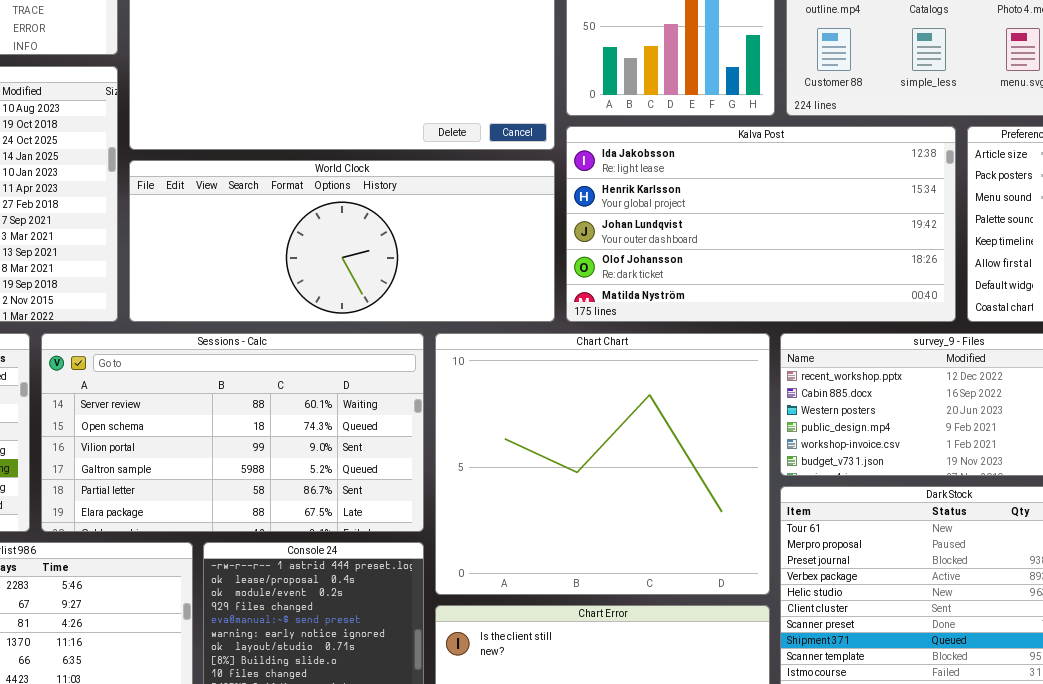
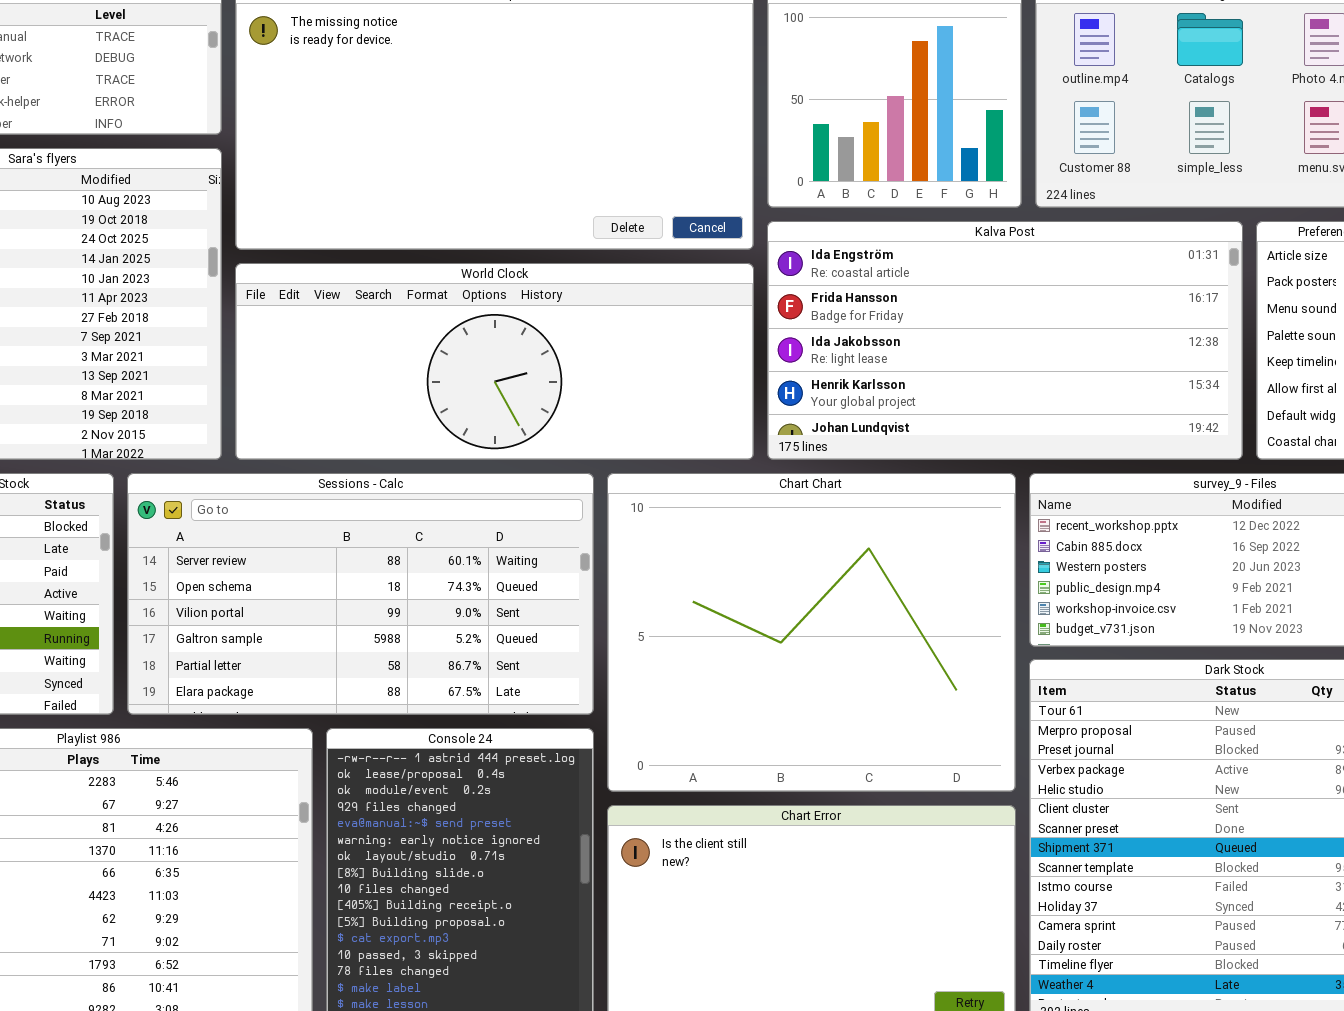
Kalva Post: [566,126,956,322] -> [767,221,1243,460], scrolled up 2 rows

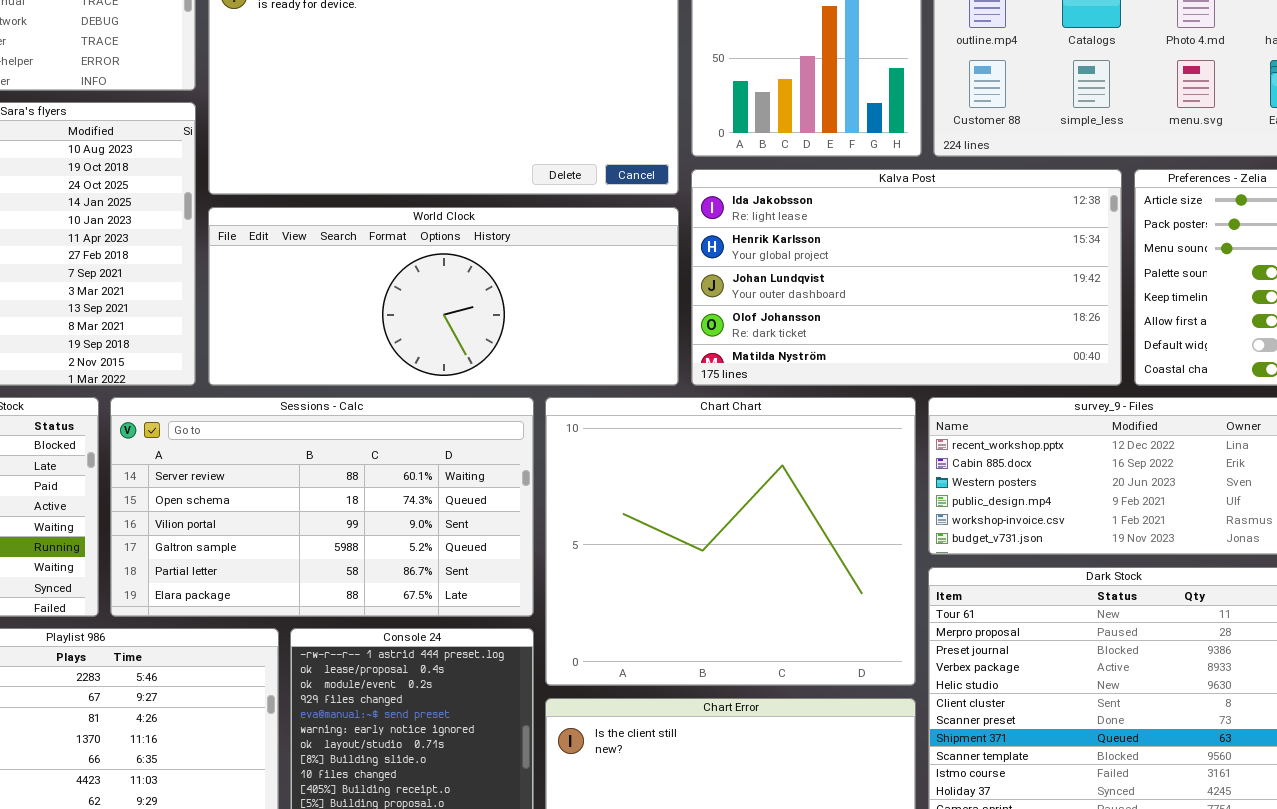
Kalva Post: [767,221,1243,460] -> [691,169,1122,386], scrolled down 2 rows

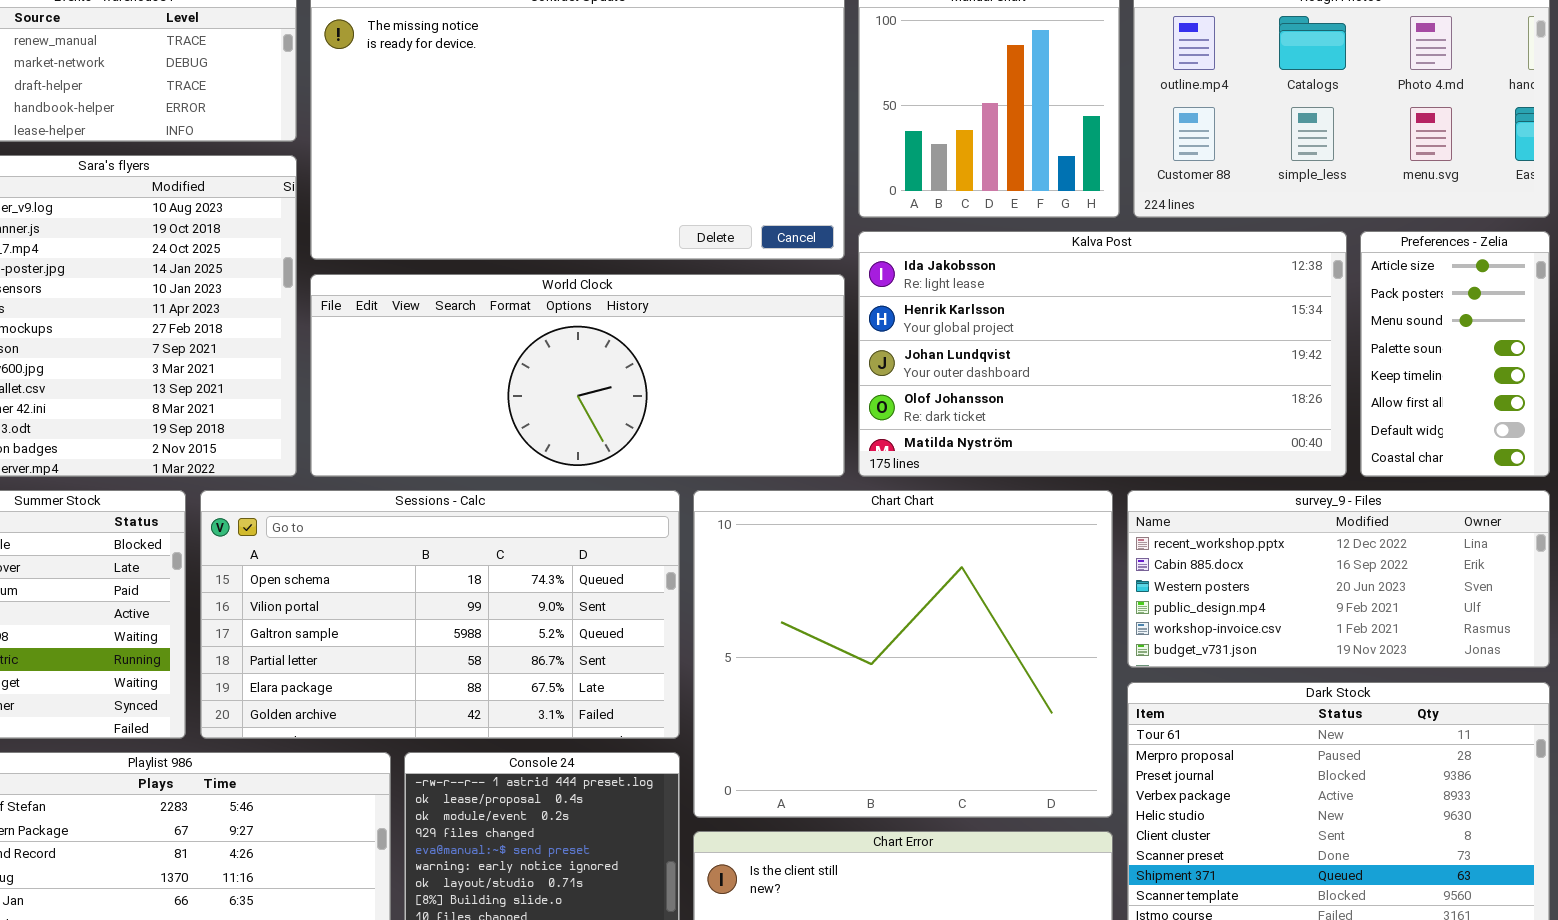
Sessions - Calc: [110,397,534,617] -> [200,490,680,739], scrolled down 1 row

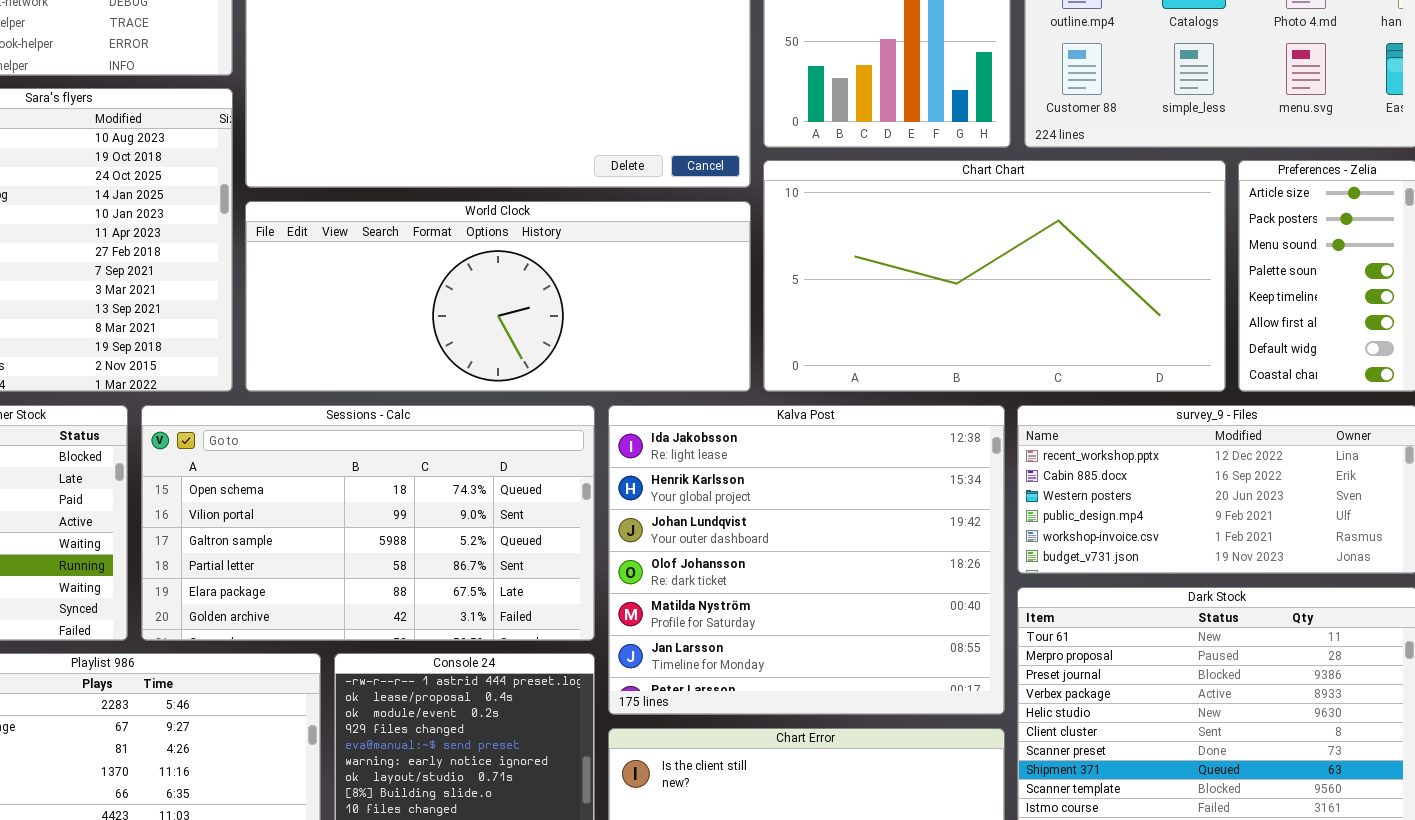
Kalva Post: [858,231,1347,477] -> [608,405,1005,715], moved, resized
Chart Chart: [693,490,1113,818] -> [763,160,1226,392], moved, resized

